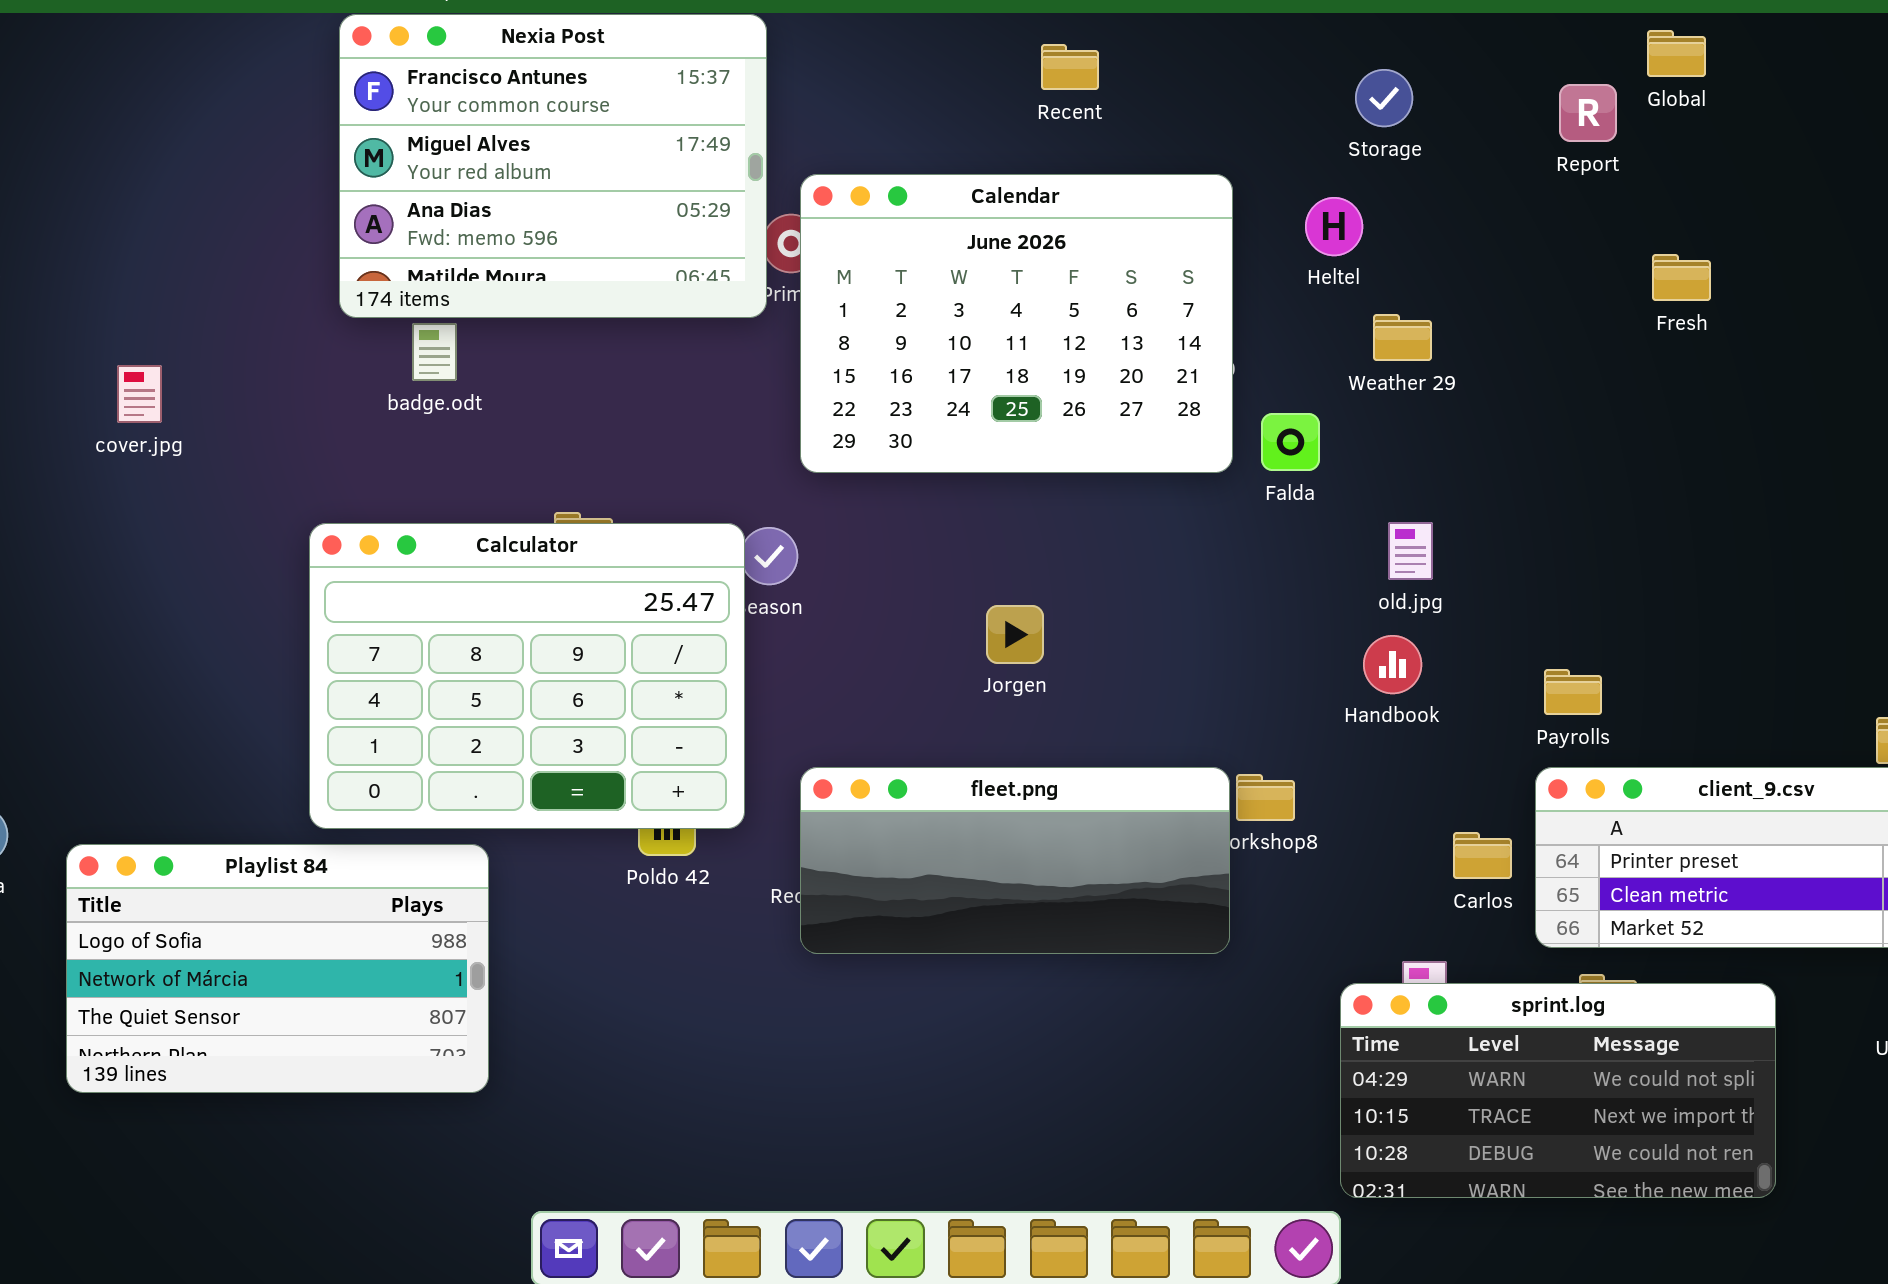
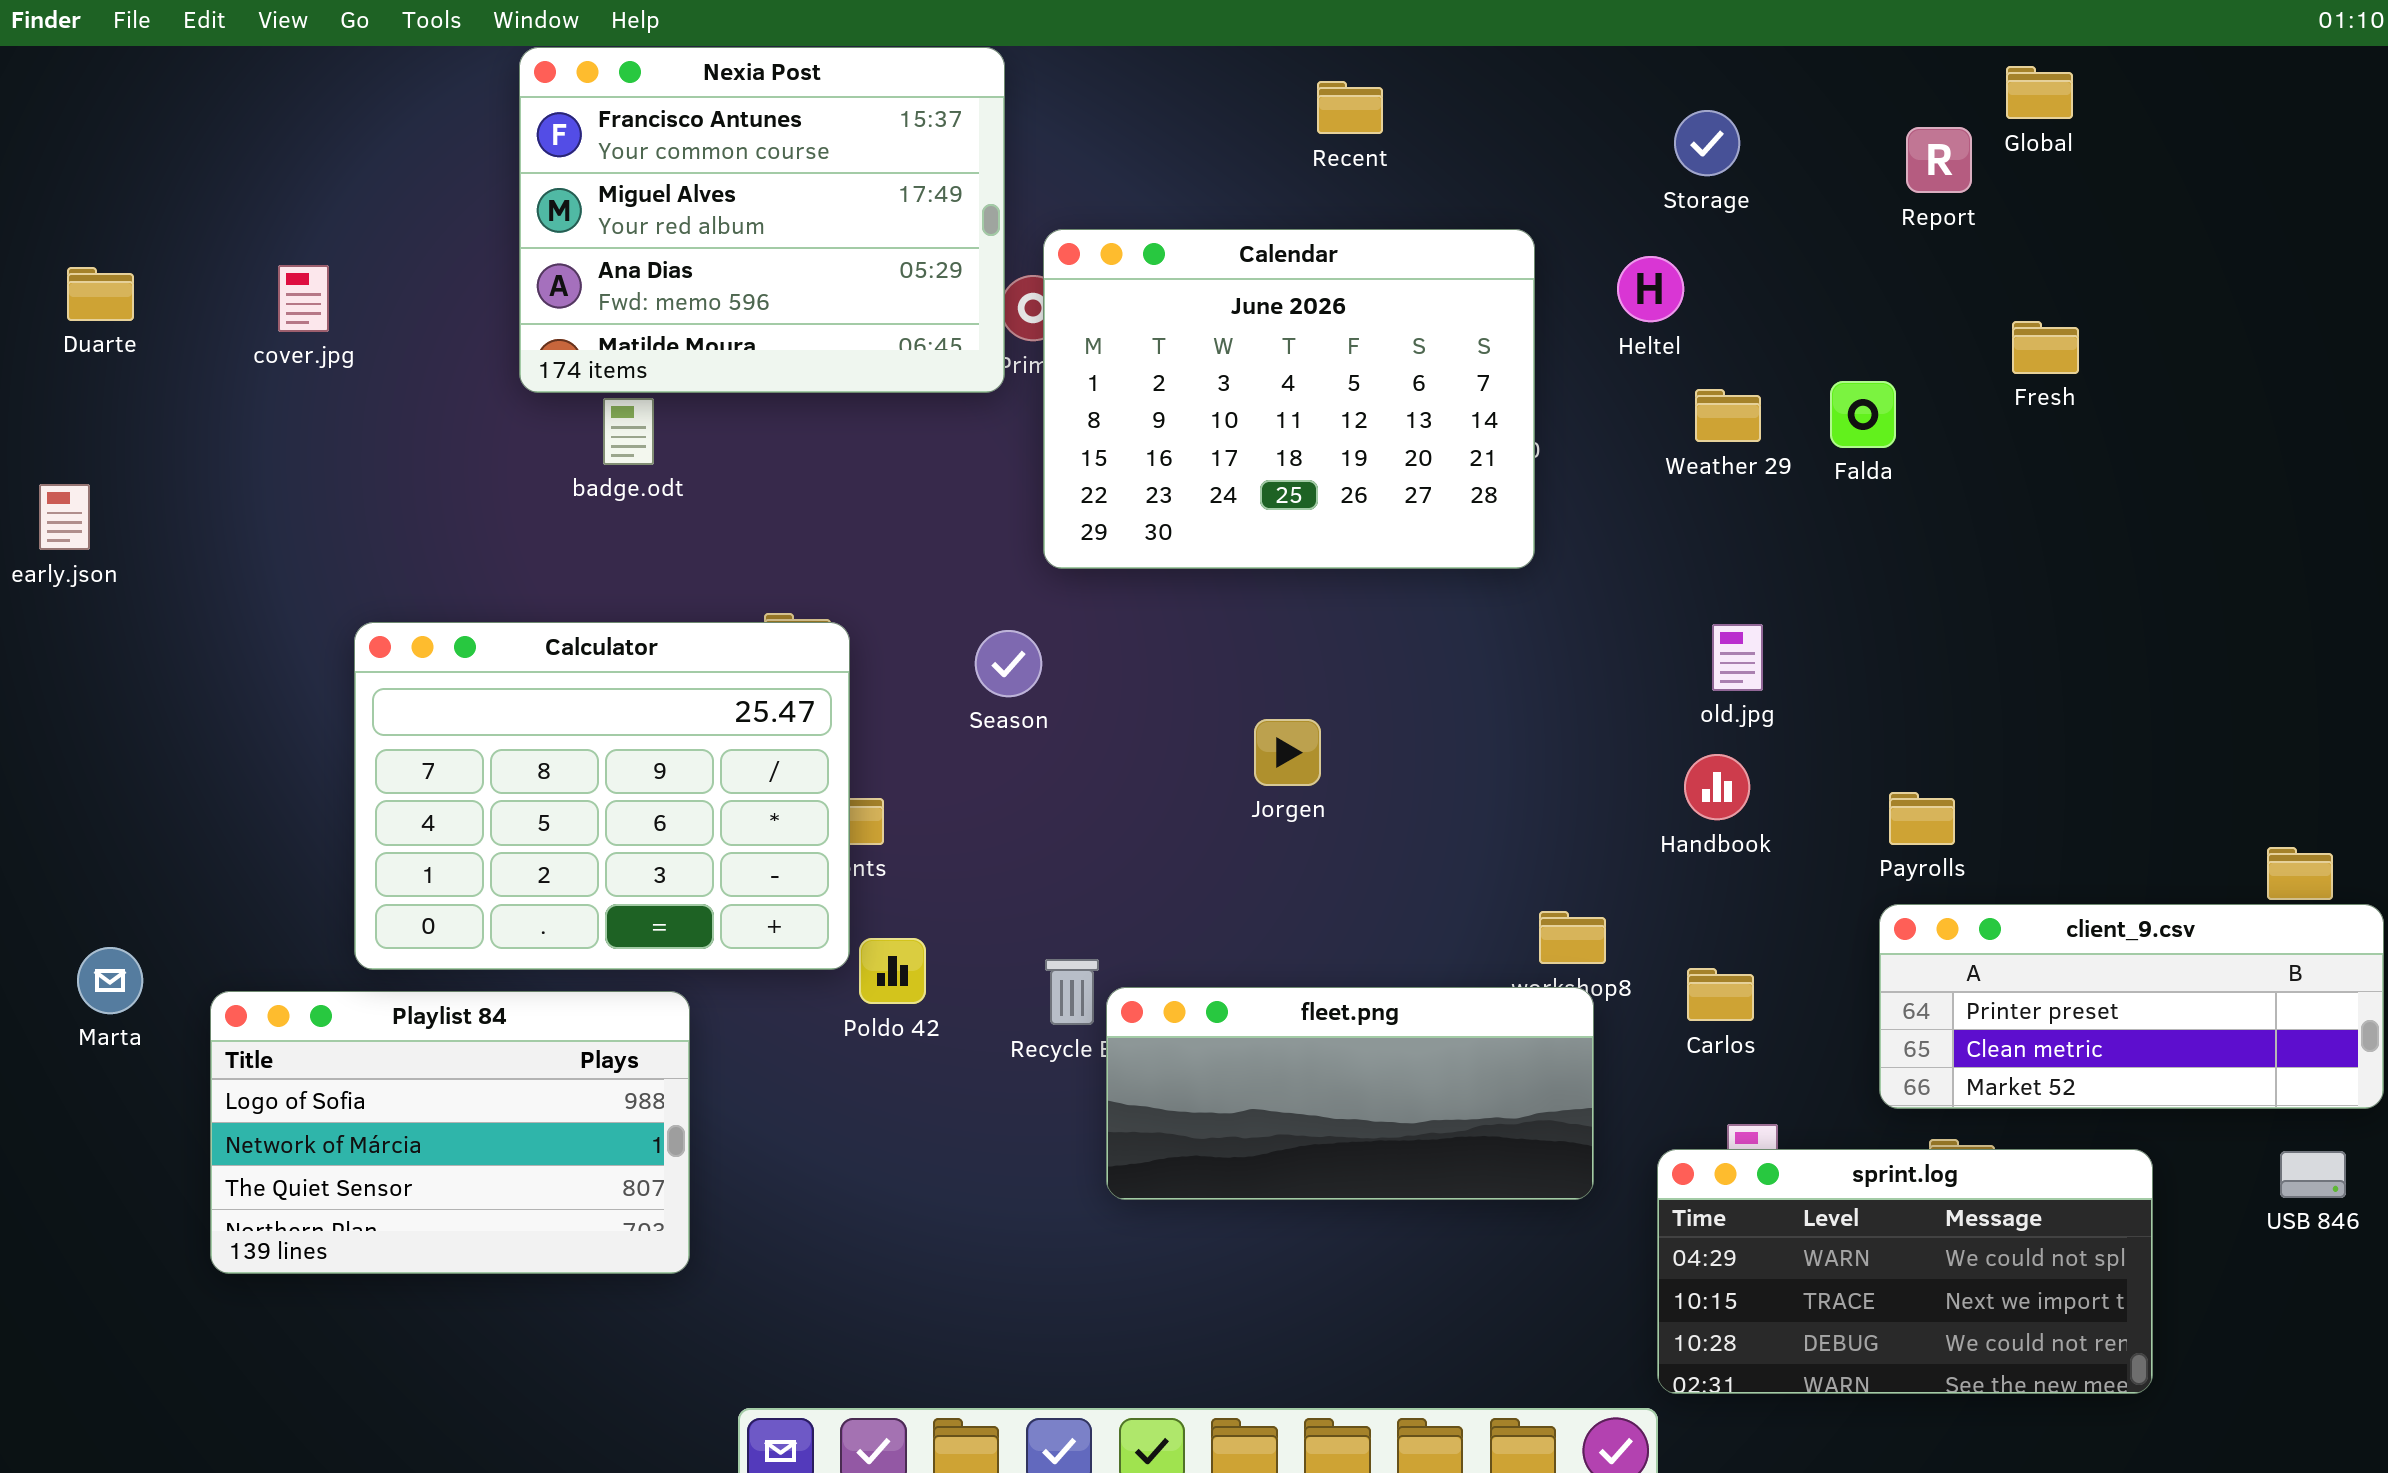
cover.jpg: [117,365,162,423] -> [278,265,329,332], moved
Falda: [1261,413,1320,471] -> [1830,381,1896,448], moved
Calculator: [309,523,745,829] -> [354,622,850,970], moved
fleet.png: [800,767,1230,954] -> [1106,987,1594,1200], moved
Carlos: [1453,832,1512,879] -> [1687,968,1754,1021], moved

